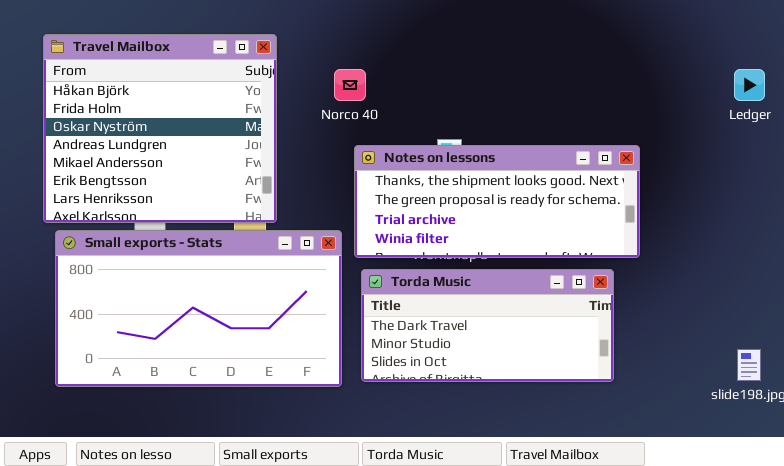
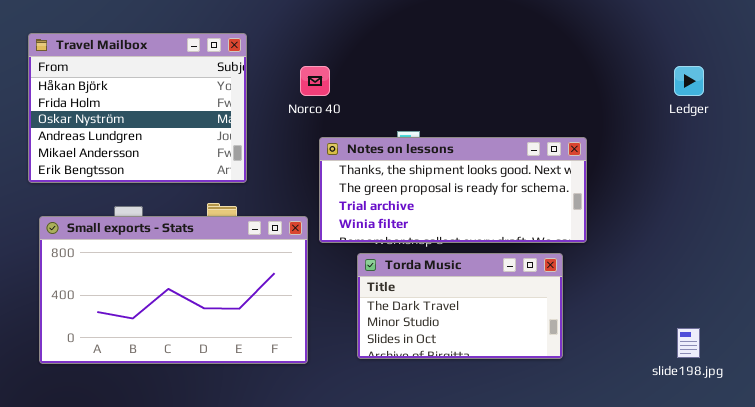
Travel Mailbox: [43,34,277,223] -> [28,33,247,183], resized
Torda Music: [361,269,614,382] -> [357,253,563,359], resized

